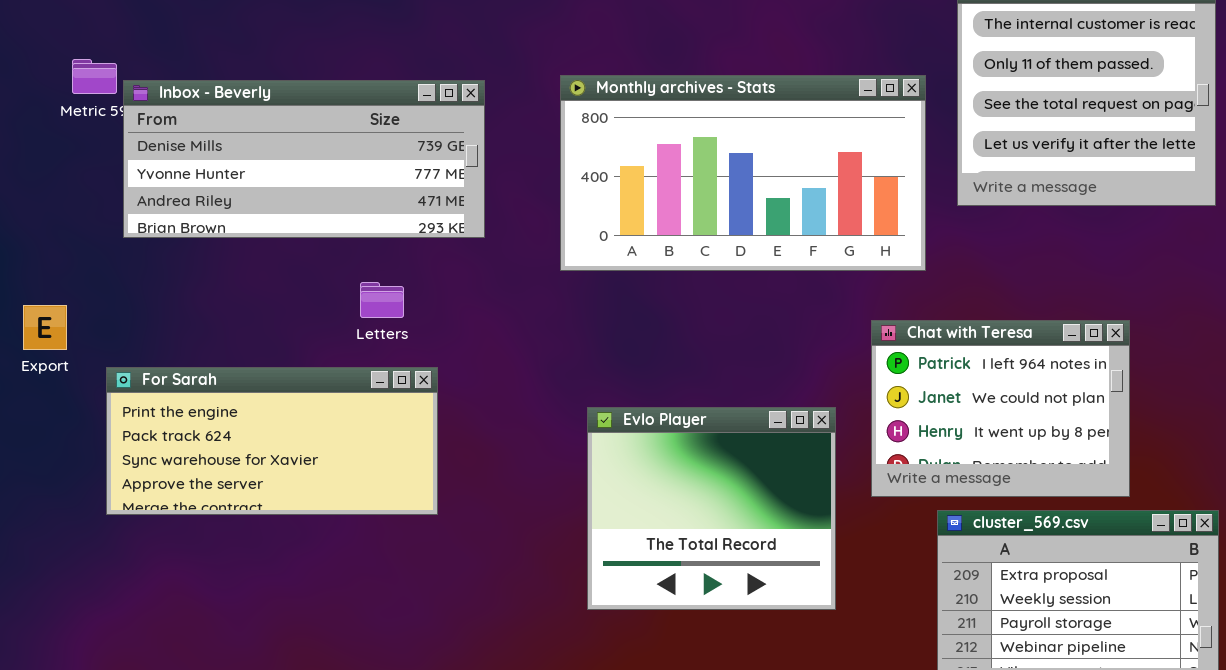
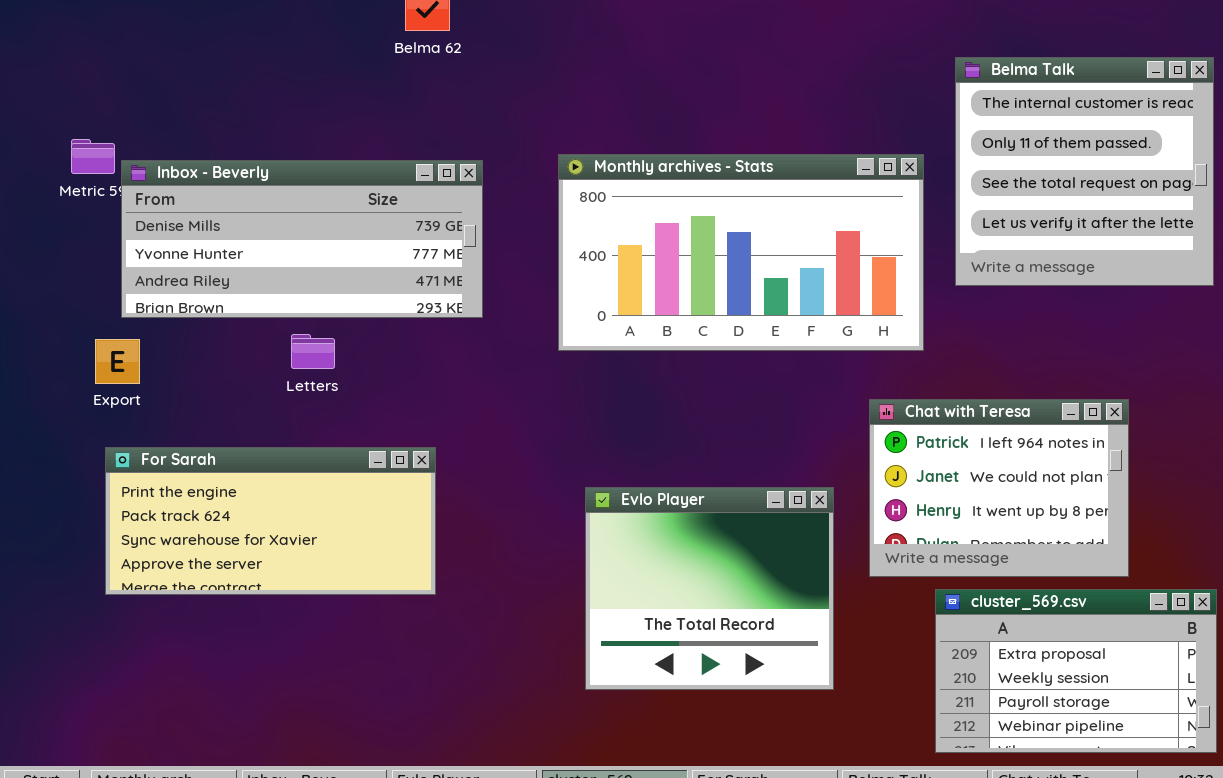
Letters: [360,282,404,318] -> [291,334,335,369], moved
Export: [23,305,67,350] -> [95,339,140,384], moved

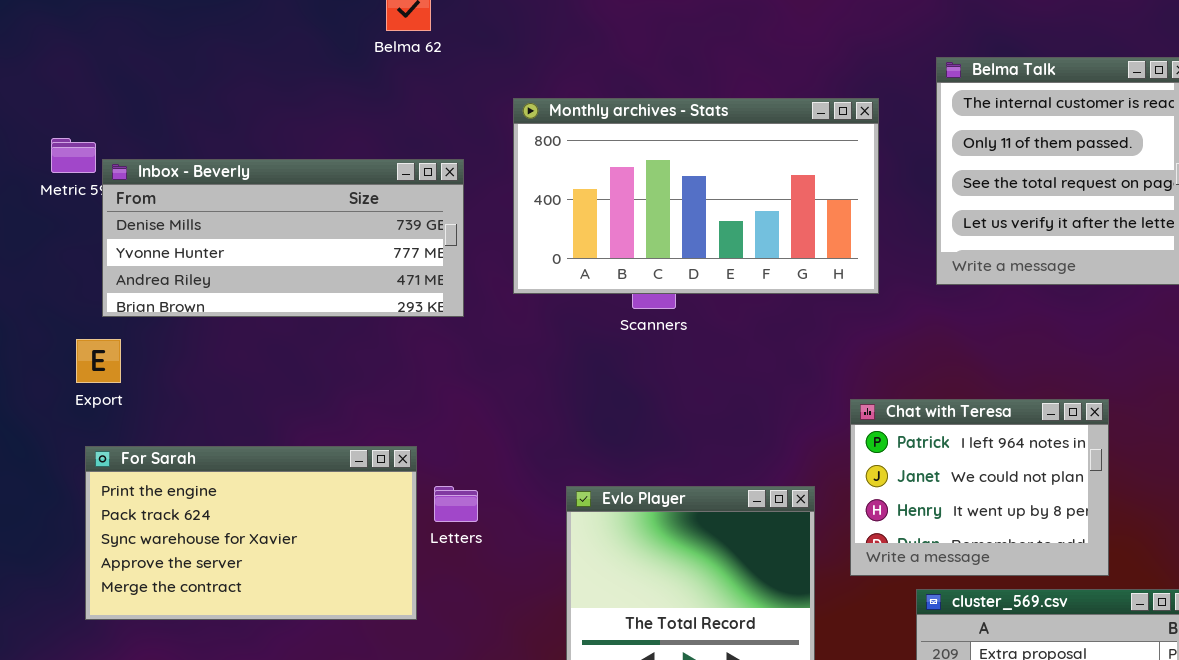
Monthly archives - Stats: [558,154,924,351] -> [513,98,879,294], moved
Letters: [291,334,335,369] -> [434,486,478,522], moved
For Sarah: [105,447,436,595] -> [85,446,417,620], resized

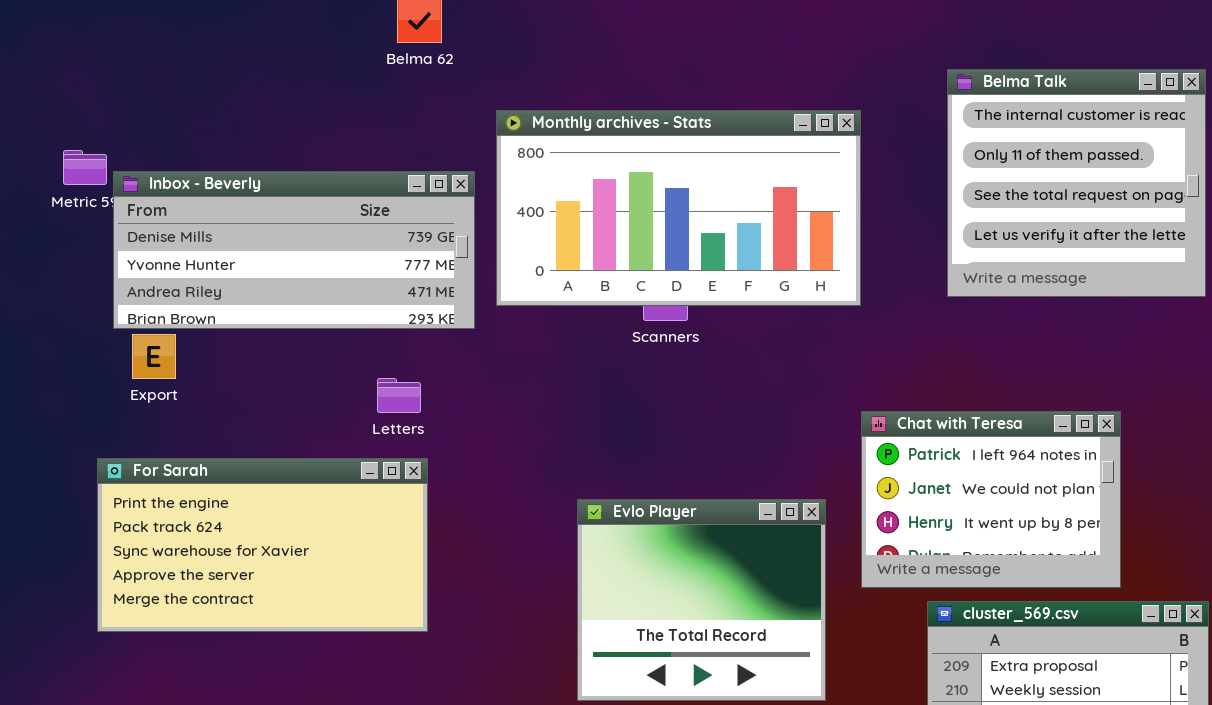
Monthly archives - Stats: [513,98,879,294] -> [496,110,861,306], moved
Export: [76,339,121,383] -> [132,334,176,379], moved
Letters: [434,486,478,522] -> [377,378,421,413], moved

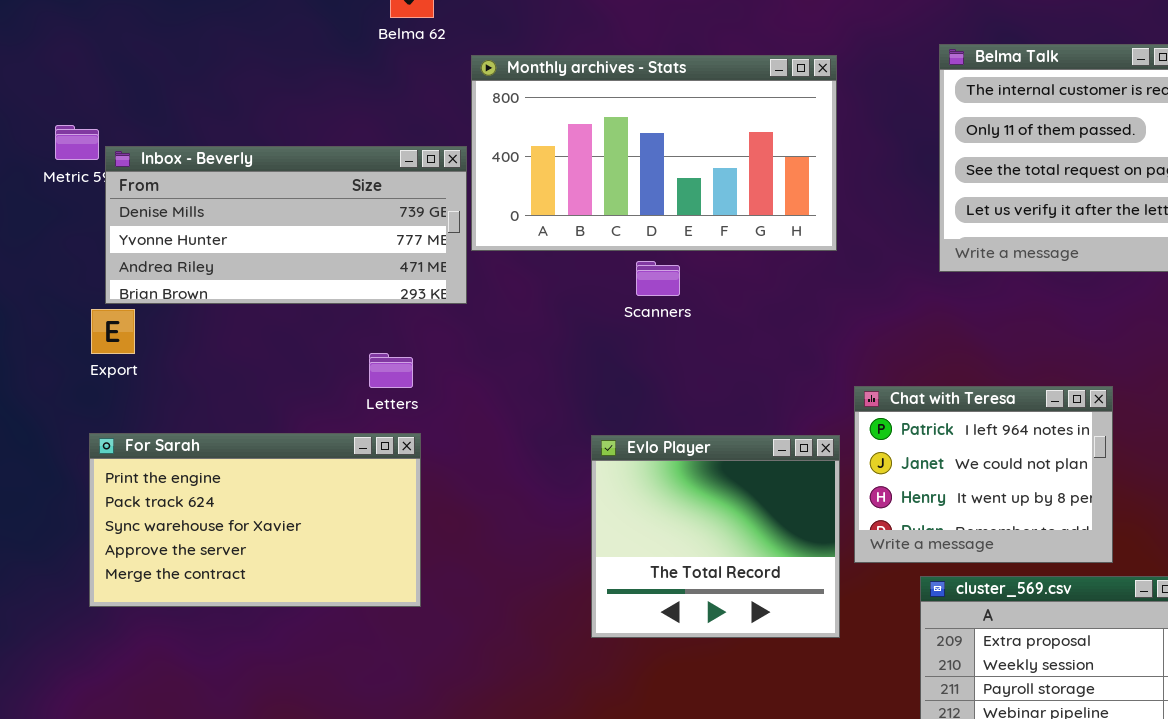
Monthly archives - Stats: [496,110,861,306] -> [471,55,837,251], moved
Export: [132,334,176,379] -> [91,309,135,354], moved
Evlo Player: [577,499,826,701] -> [591,435,840,638], moved

